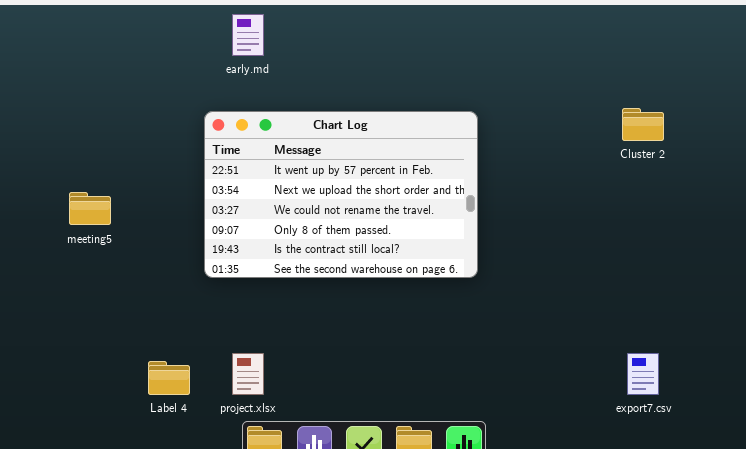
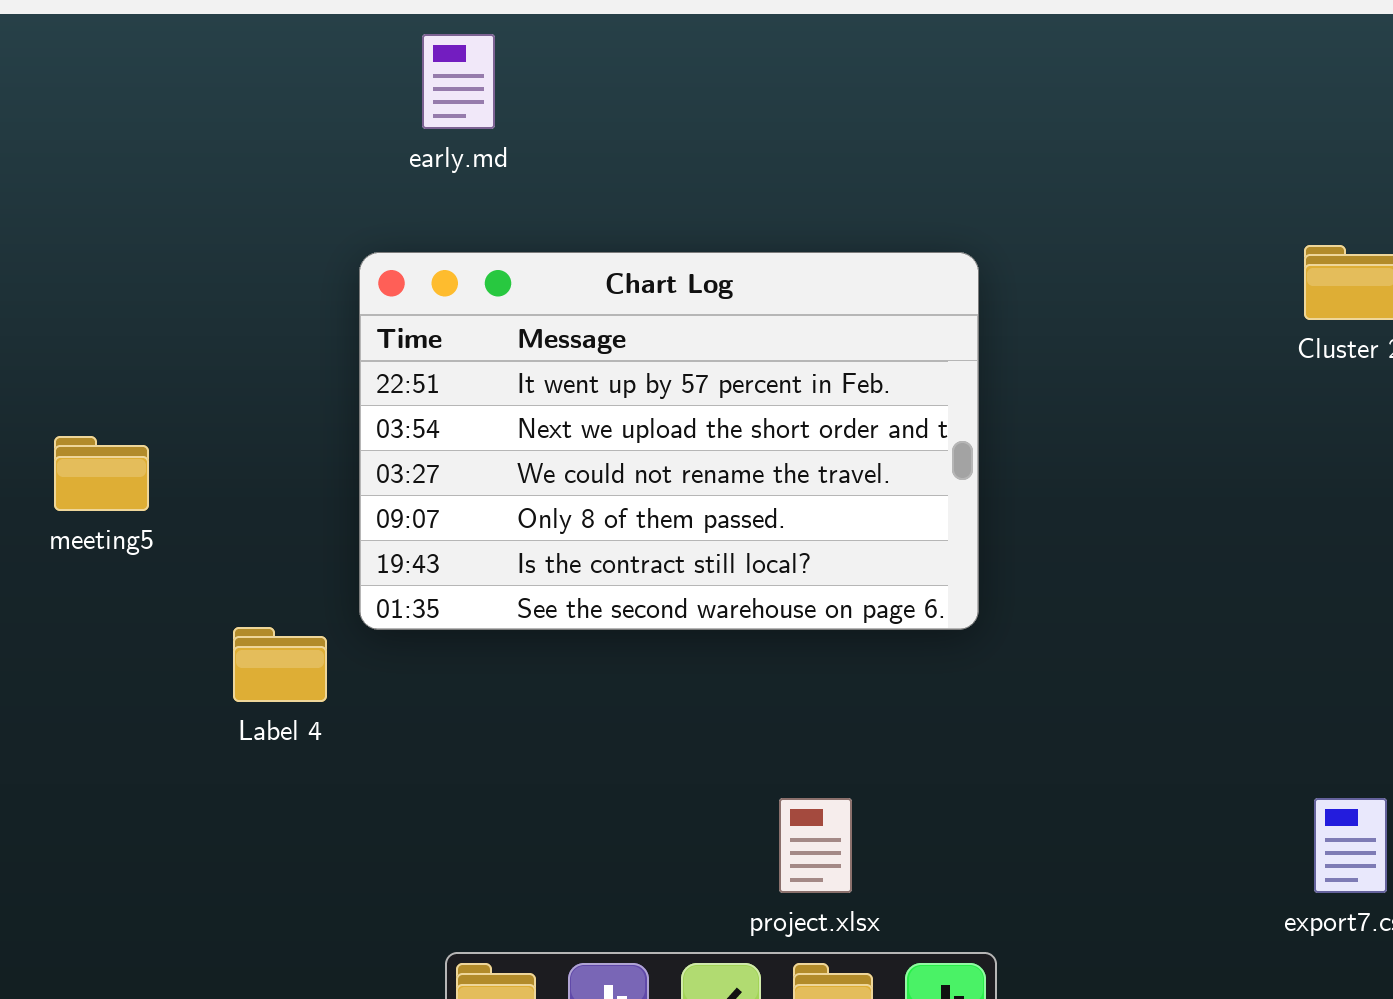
project.xlsx: [232,353,264,395] -> [779,798,852,893], moved
Label 4: [148,361,190,395] -> [233,627,327,702], moved

